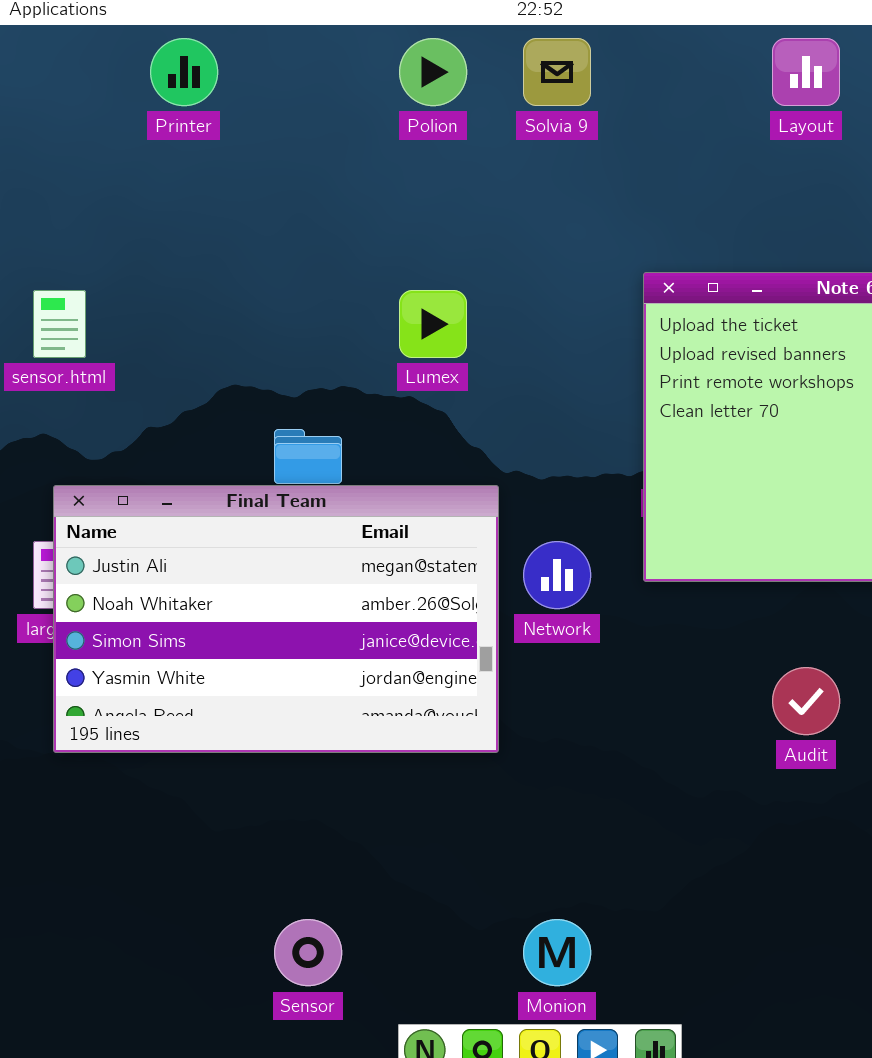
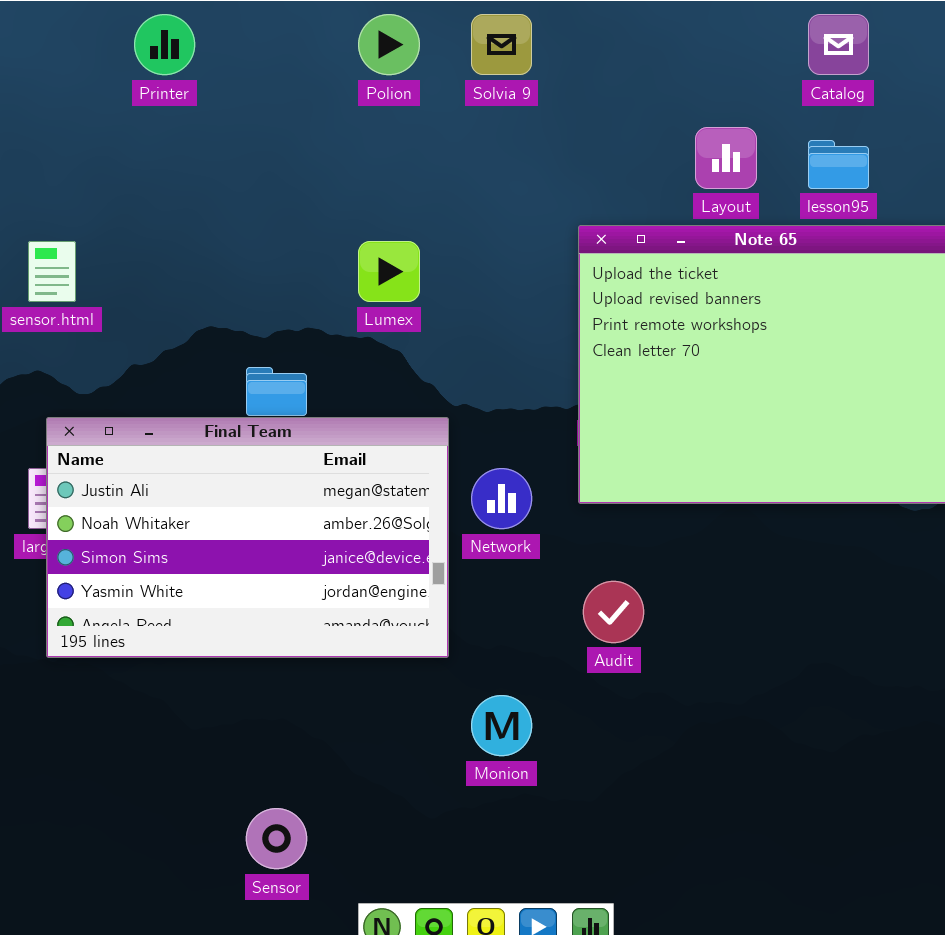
Layout: [772,38,840,106] -> [695,127,757,189], moved
Audit: [772,667,840,735] -> [583,581,644,643], moved
Monion: [523,919,591,986] -> [471,695,532,756], moved

